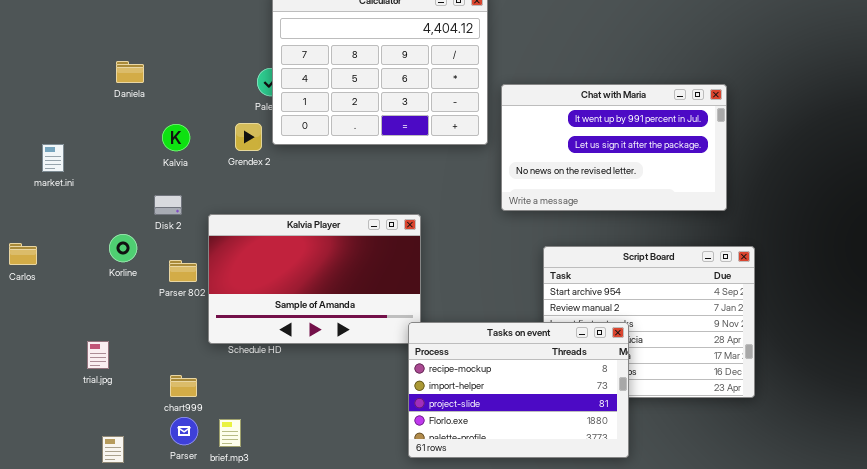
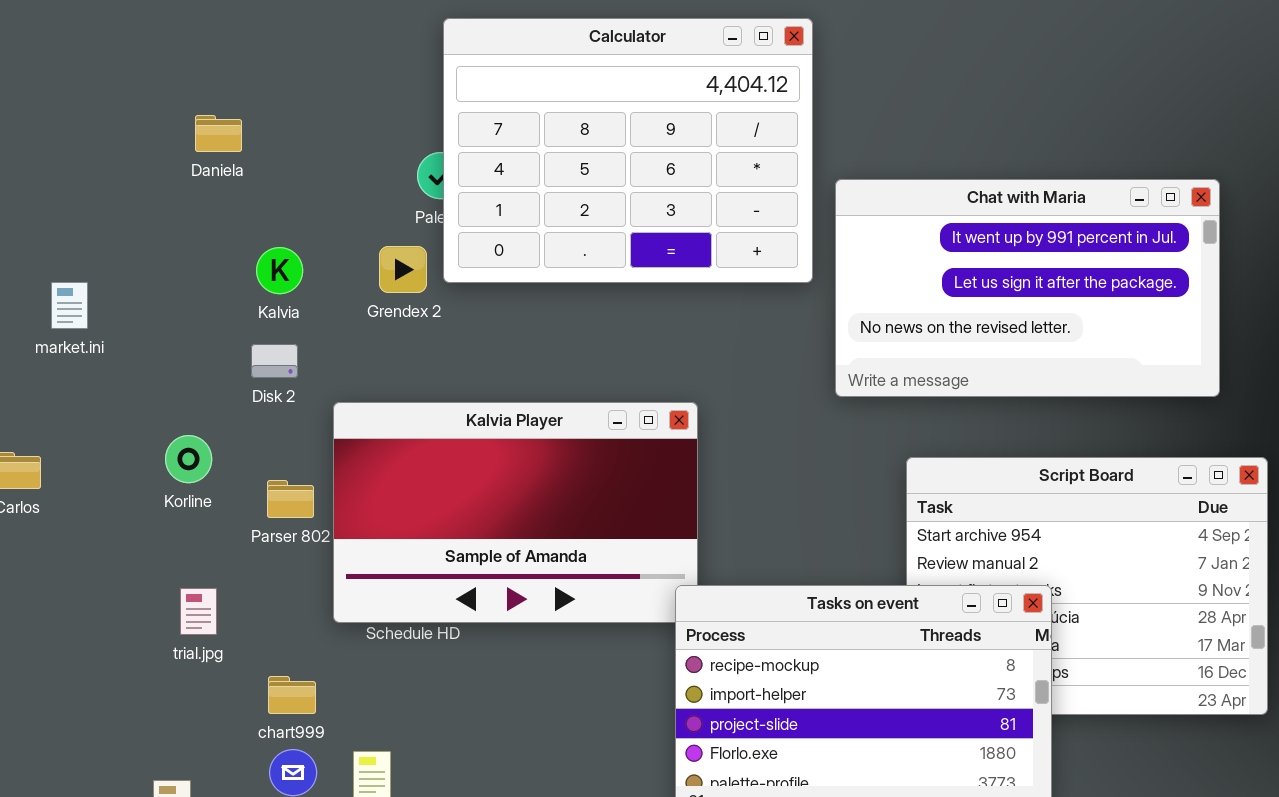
Daniela: [116,61,144,83] -> [195,115,242,152], moved
Disk 2: [154,195,182,215] -> [251,344,298,378], moved
trial.jpg: [87,341,109,369] -> [180,588,217,635], moved

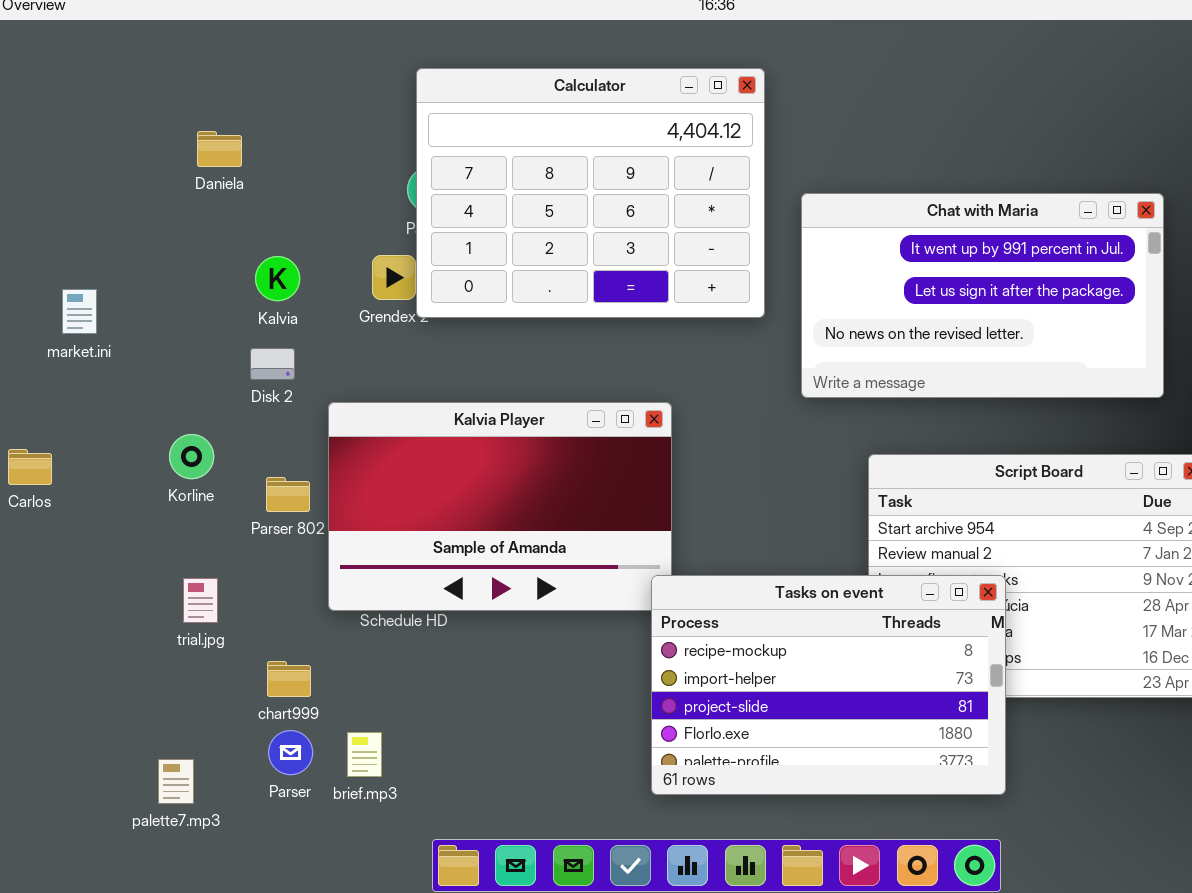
Calculator: [443,18,813,283] -> [416,68,765,318], moved

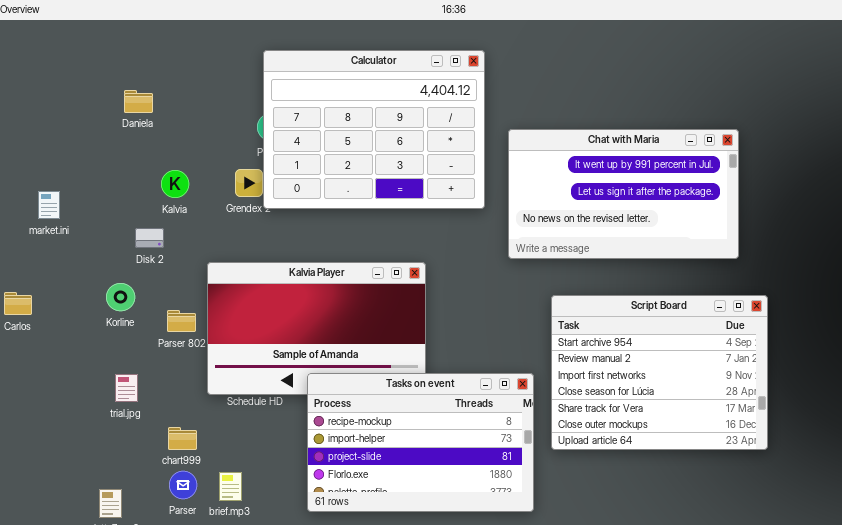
Disk 2: [250,348,295,380] -> [135,228,164,248], moved
Tasks on event: [651,575,1006,795] -> [307,373,534,512], moved

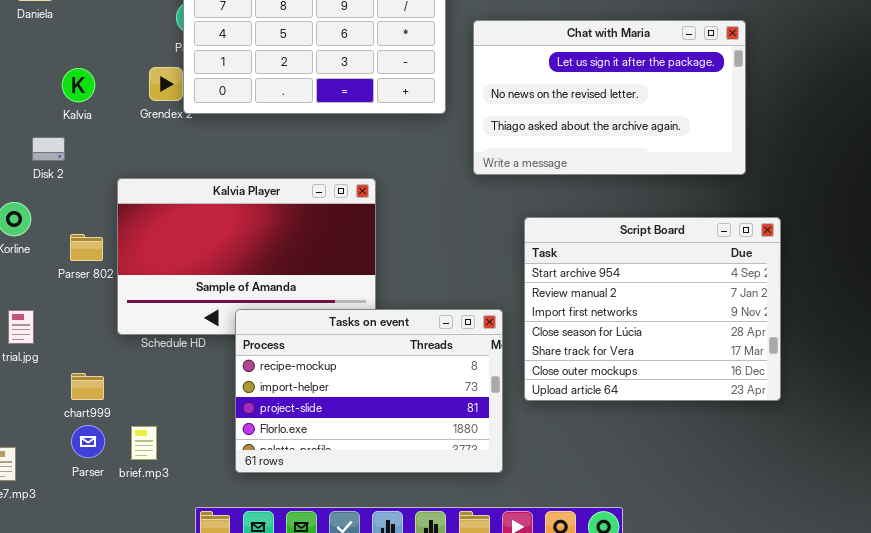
Chat with Maria: [508,129,739,259] -> [473,20,746,175], scrolled down 1 row

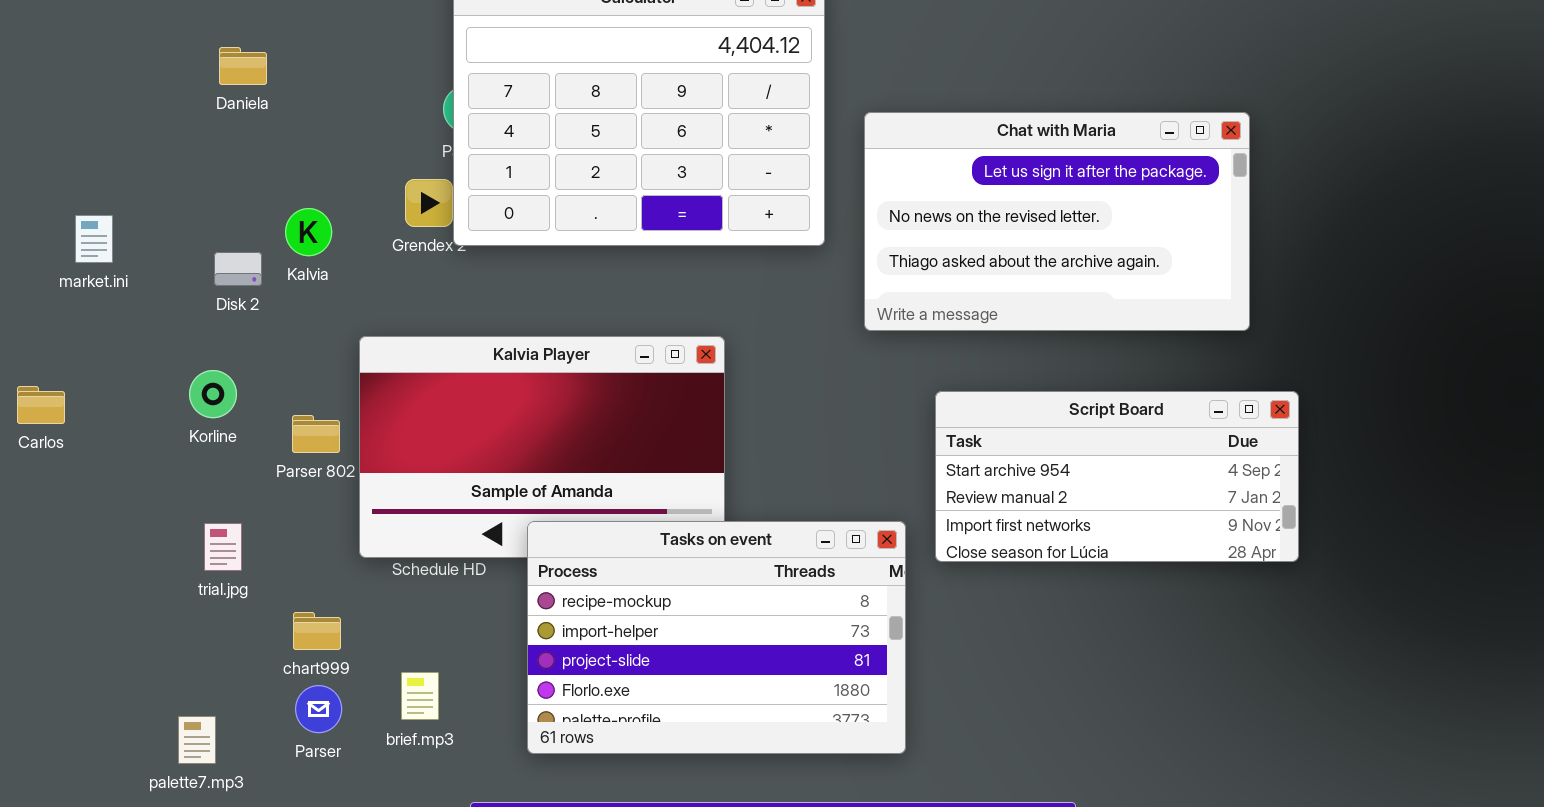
Kalvia: [62,68,95,102] -> [285,208,332,256], moved
Disk 2: [32,137,65,161] -> [214,252,262,286], moved
Script Board: [524,217,781,401] -> [935,391,1299,562], resized
brief.mp3: [131,426,157,460] -> [401,672,439,720], moved

